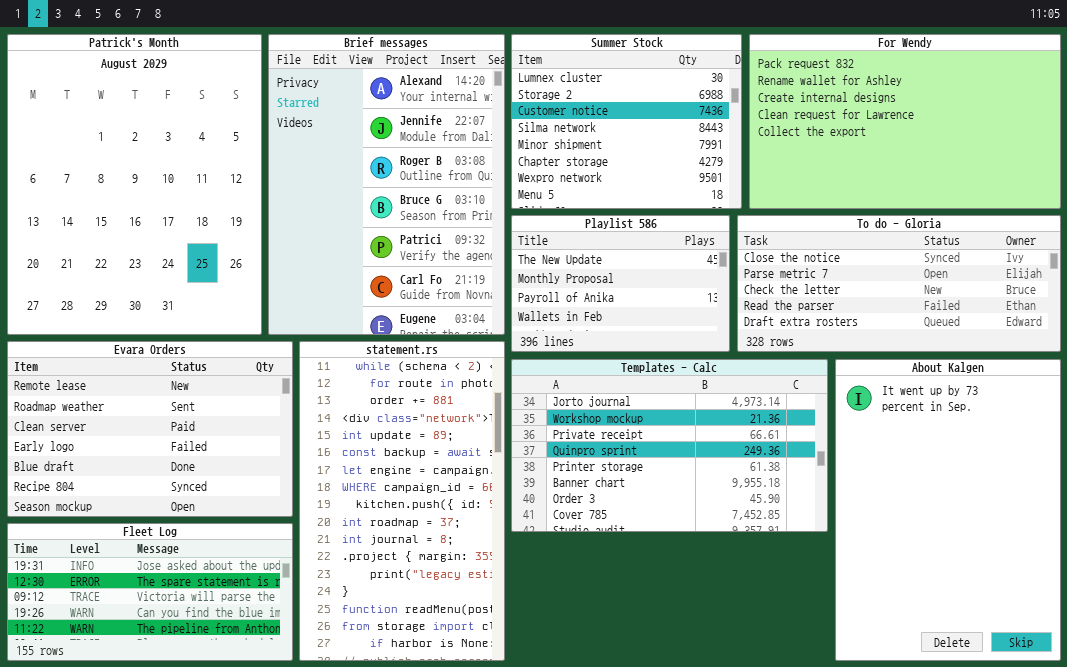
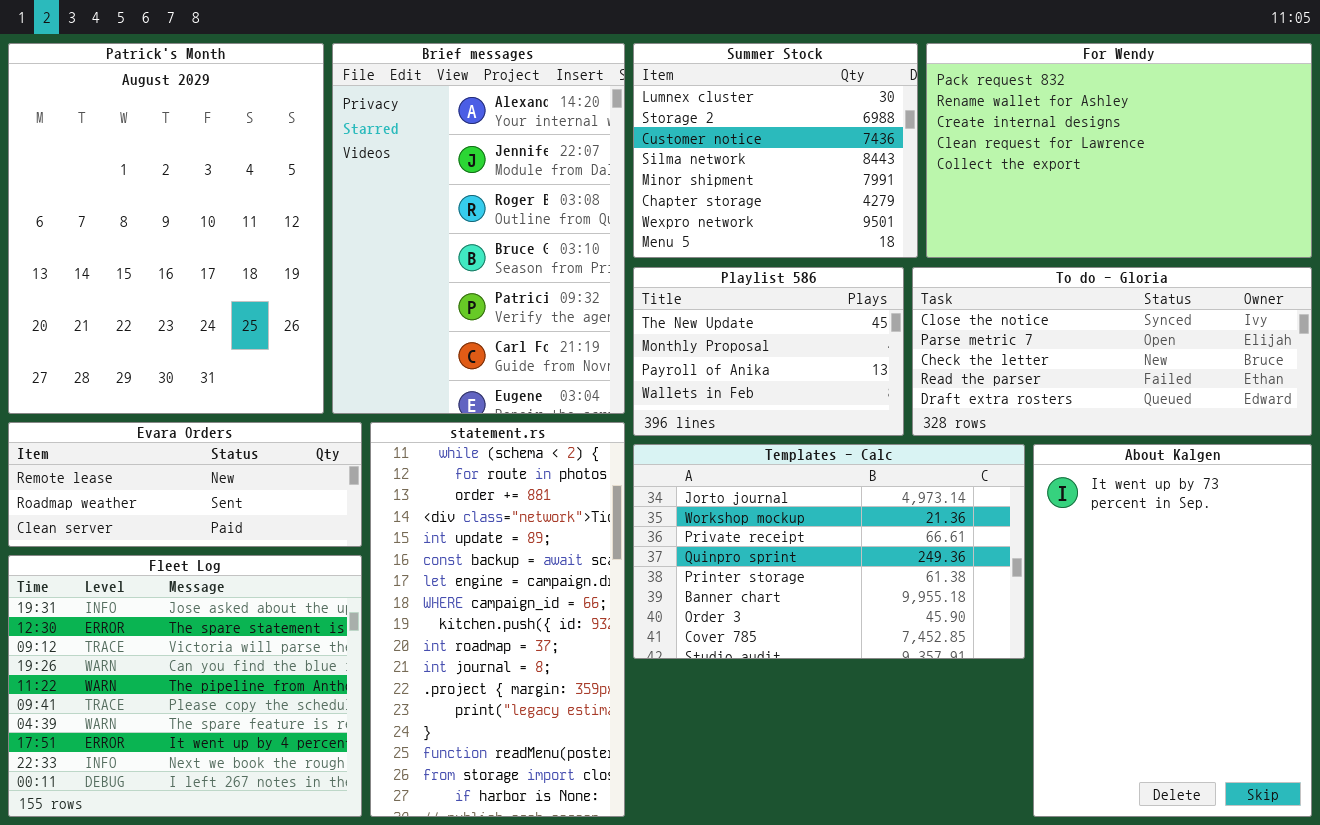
Evara Orders: [7,341,293,517] -> [8,422,362,547], resized
Fleet Log: [7,523,293,661] -> [8,555,362,817], resized

